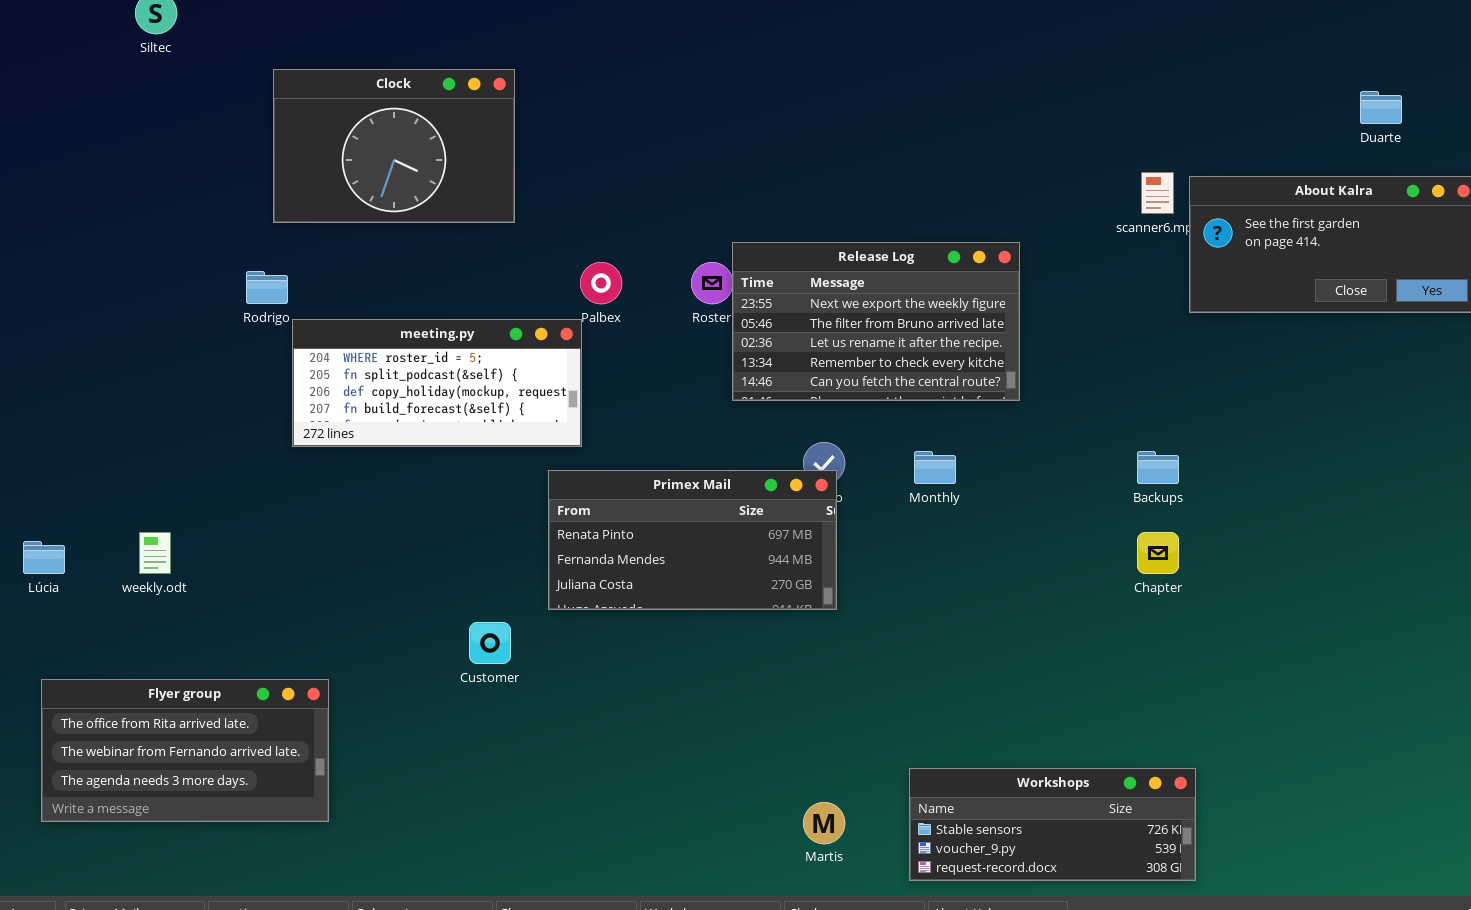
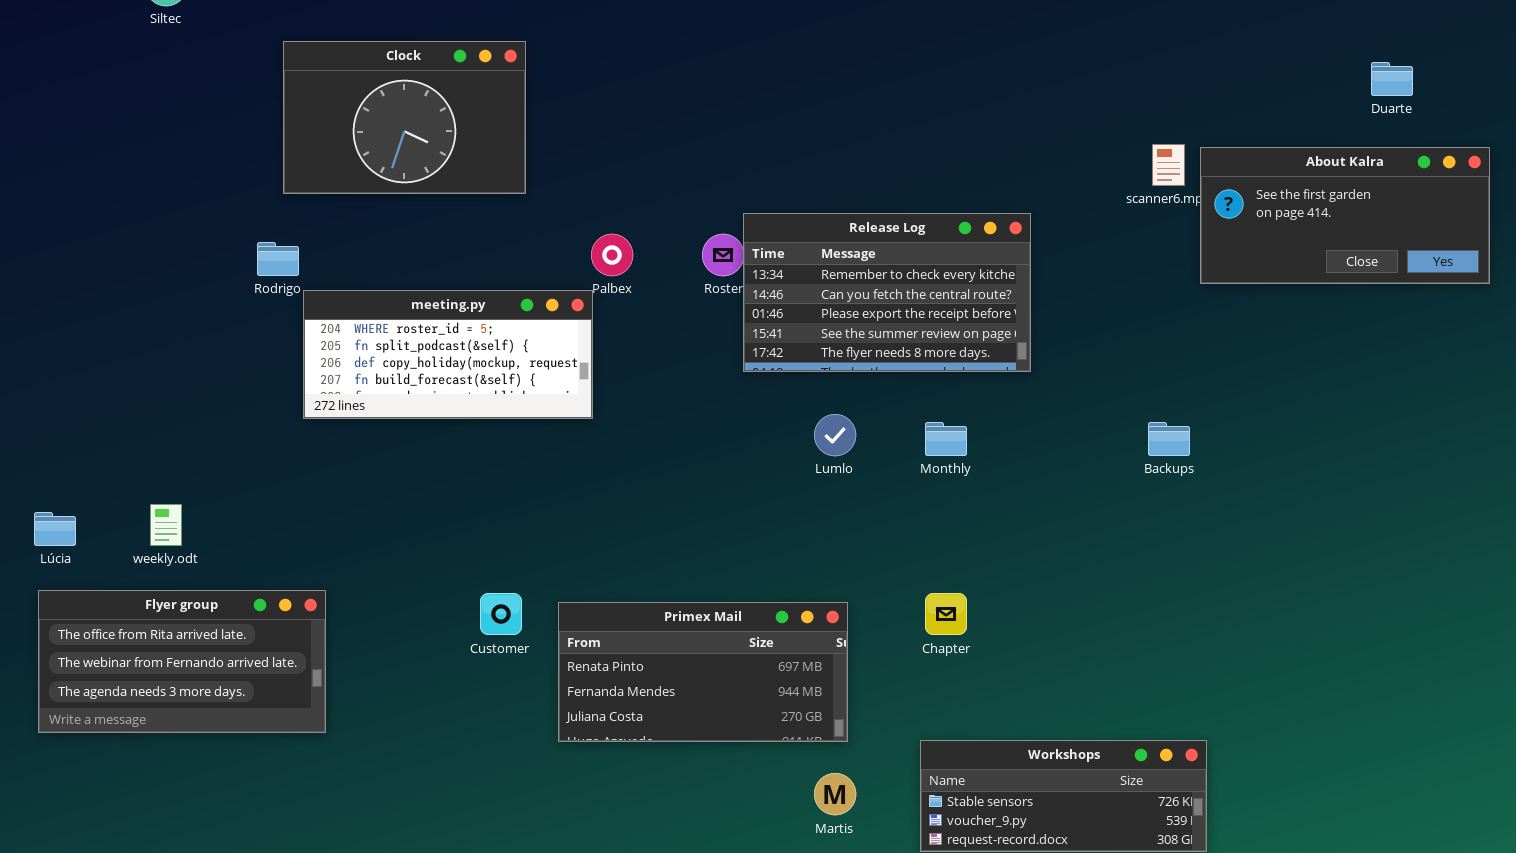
Release Log: [732,242,1020,401] -> [743,213,1031,372], scrolled down 3 rows
Primex Mail: [548,470,837,610] -> [558,602,848,742], moved
Chapter: [1137,532,1179,574] -> [925,593,967,635], moved
Flyer group: [41,679,329,822] -> [38,590,326,733], moved

